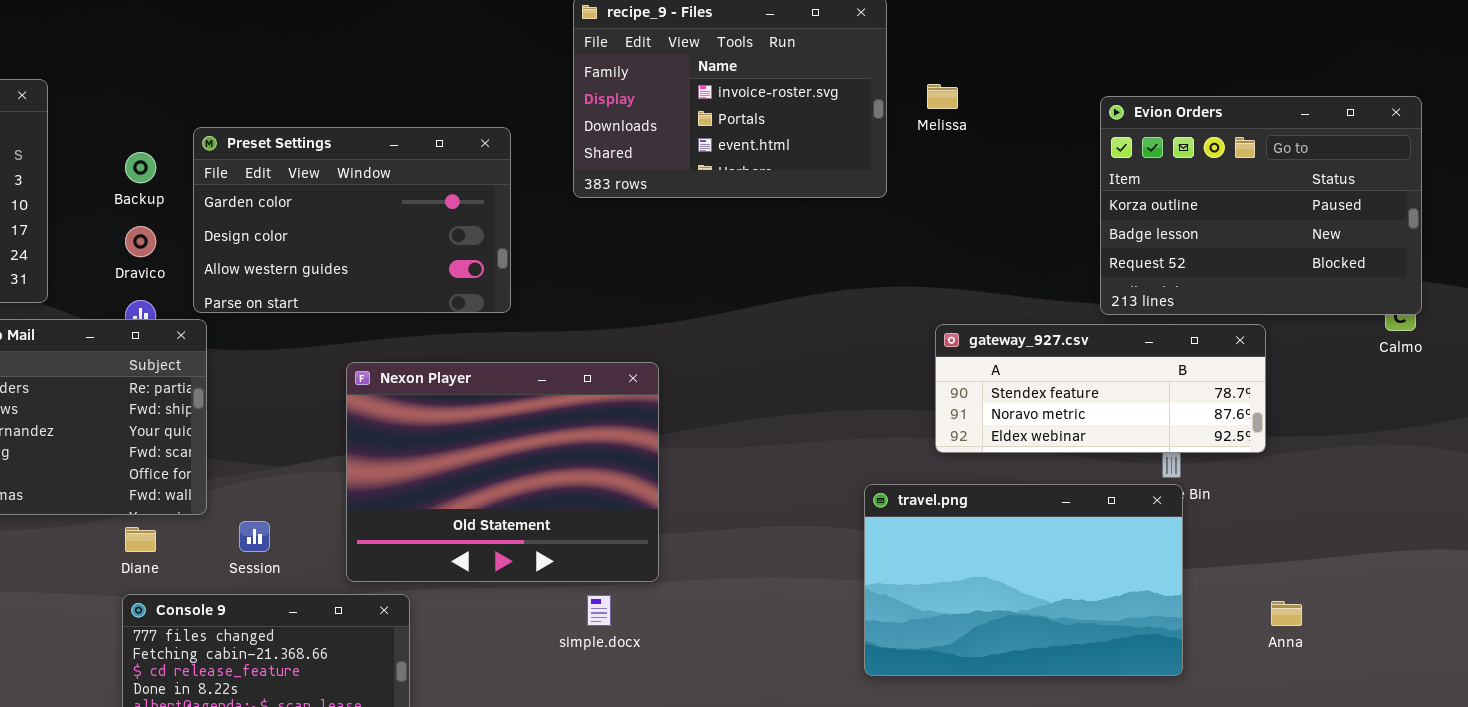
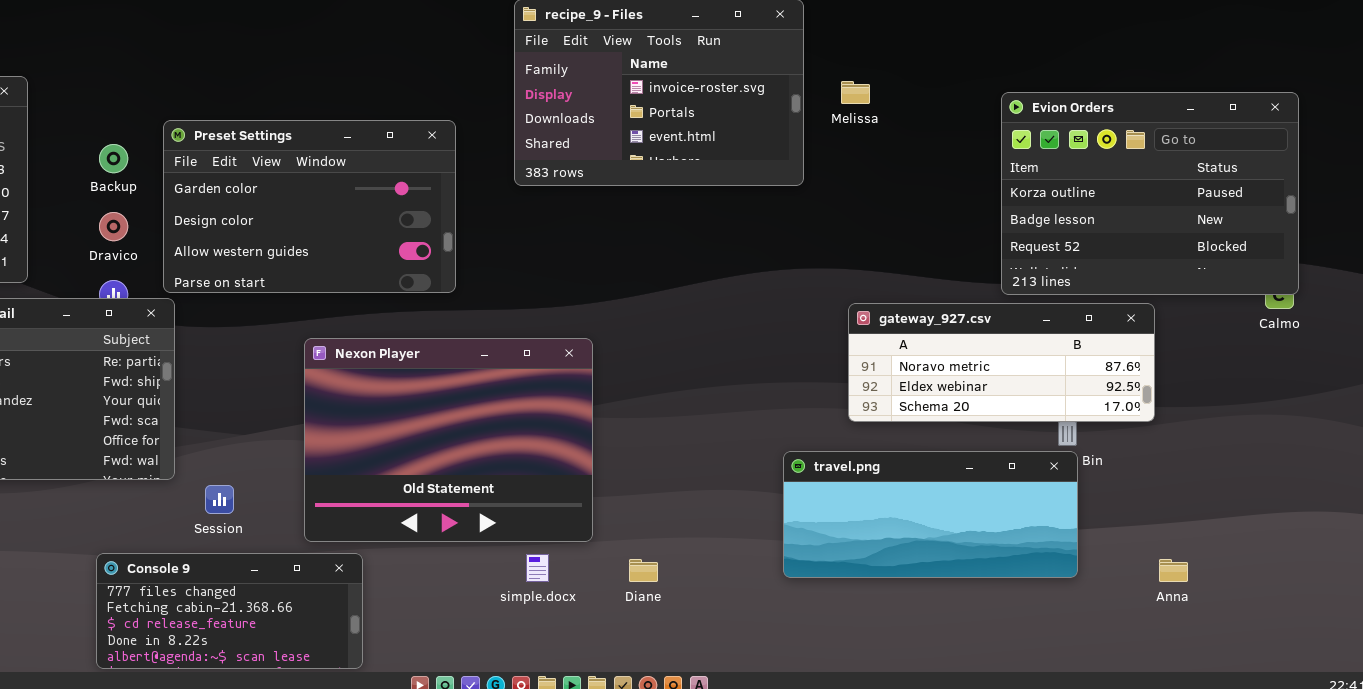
gateway_927.csv: [935,324,1266,453] -> [848,303,1155,422], scrolled down 1 row
travel.png: [864,484,1183,676] -> [783,451,1078,578], resized
Diane: [125,527,156,552] -> [629,559,658,582], moved

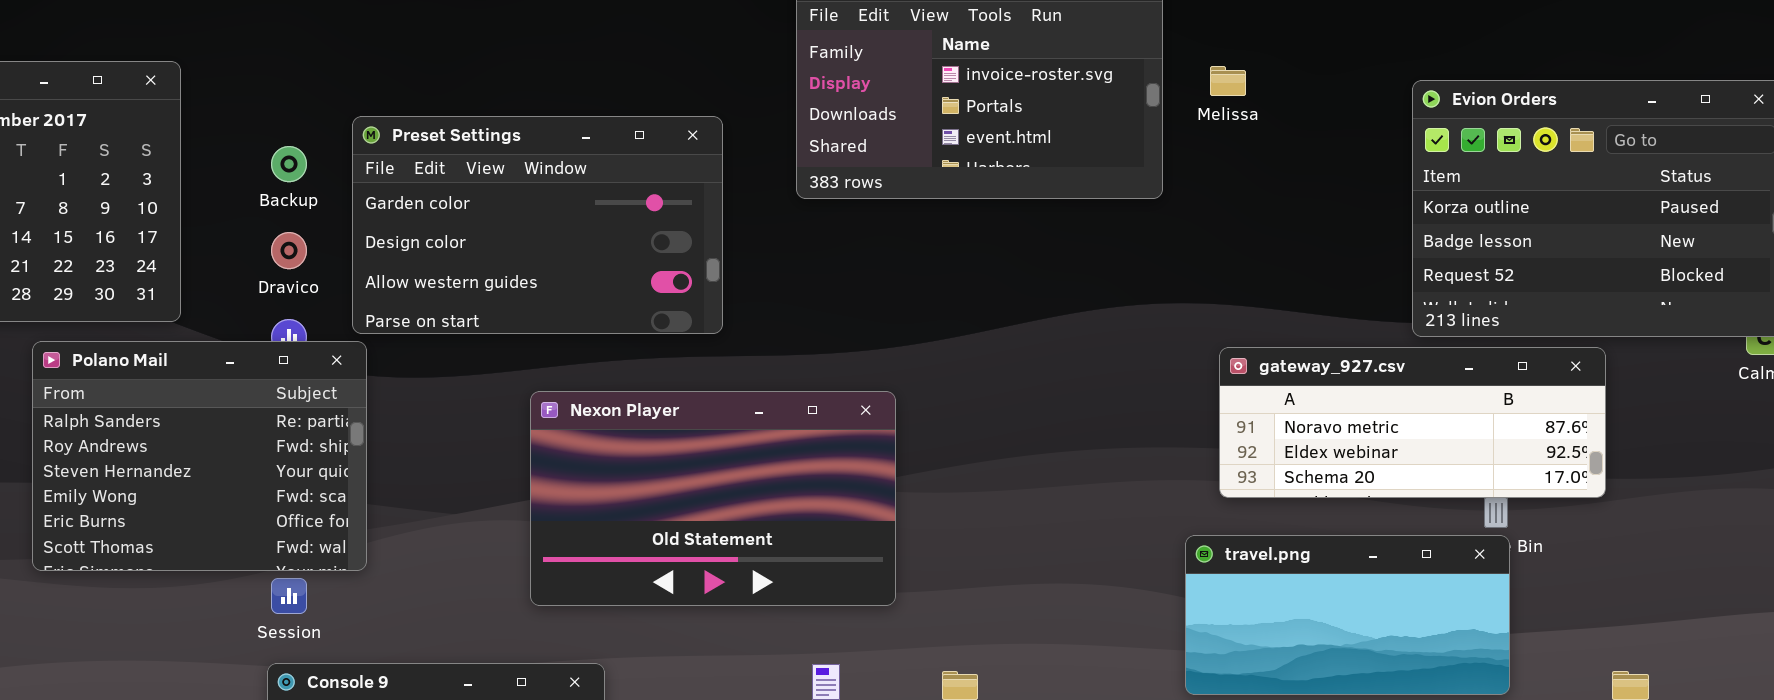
Nexon Player: [304,338,593,542] -> [530,391,896,606], resized
travel.png: [783,451,1078,578] -> [1185,535,1510,695], resized
Session: [205,485,234,514] -> [271,578,307,614], moved

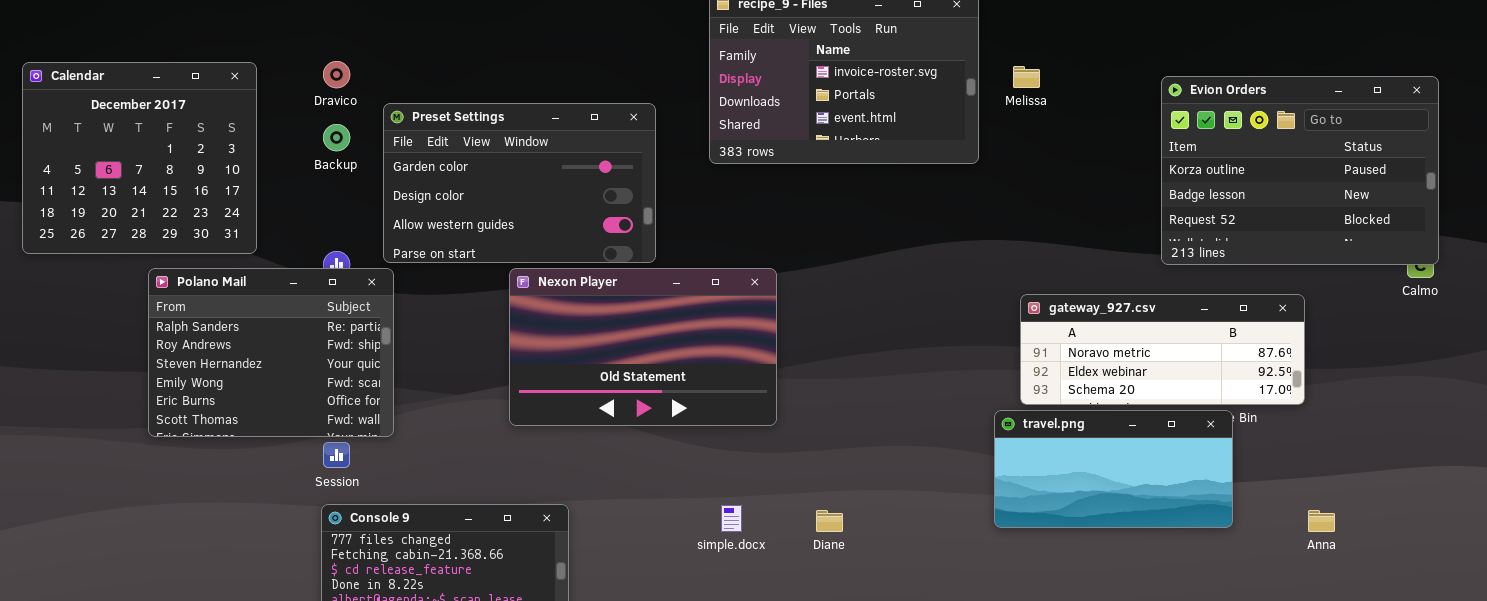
Dravico: [271,232,307,269] -> [323,61,350,88], moved
gateway_927.csv: [1219,347,1606,498] -> [1020,294,1305,405], moved
Nexon Player: [530,391,896,606] -> [509,268,777,426], moved

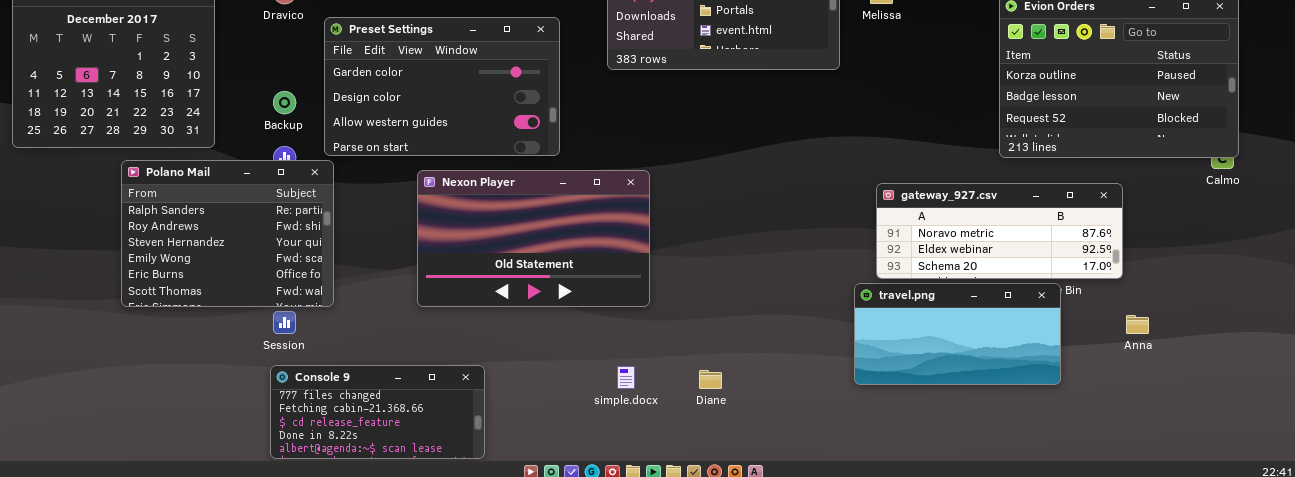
Backup: [323,124,350,151] -> [273,91,296,114], moved
Nexon Player: [509,268,777,426] -> [417,170,650,307], moved
Anna: [1308,510,1335,532] -> [1126,315,1149,334], moved

